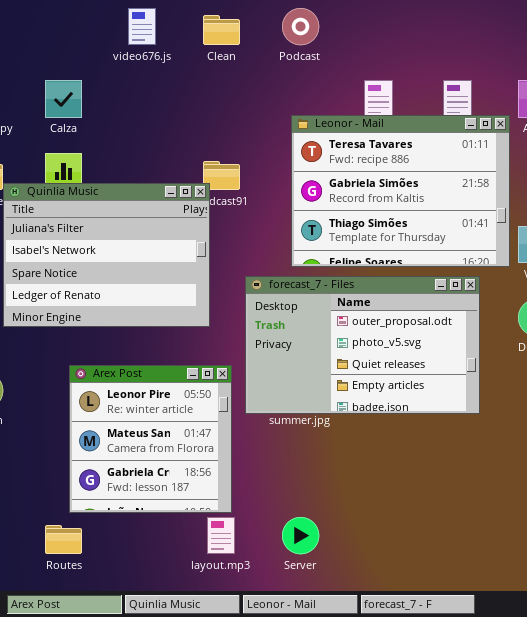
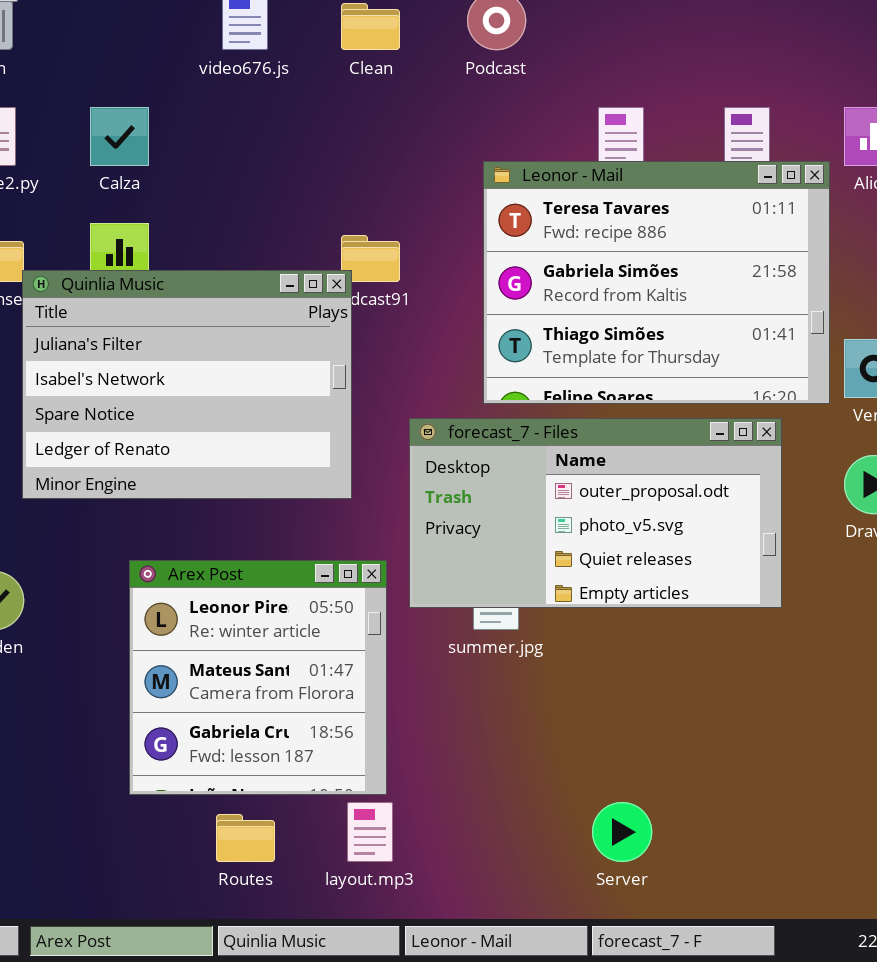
forecast_7 - Files: [245,276,480,414] -> [409,418,782,608], resized
Server: [282,517,319,554] -> [592,802,652,862], moved
Routes: [45,525,82,554] -> [216,814,275,862], moved

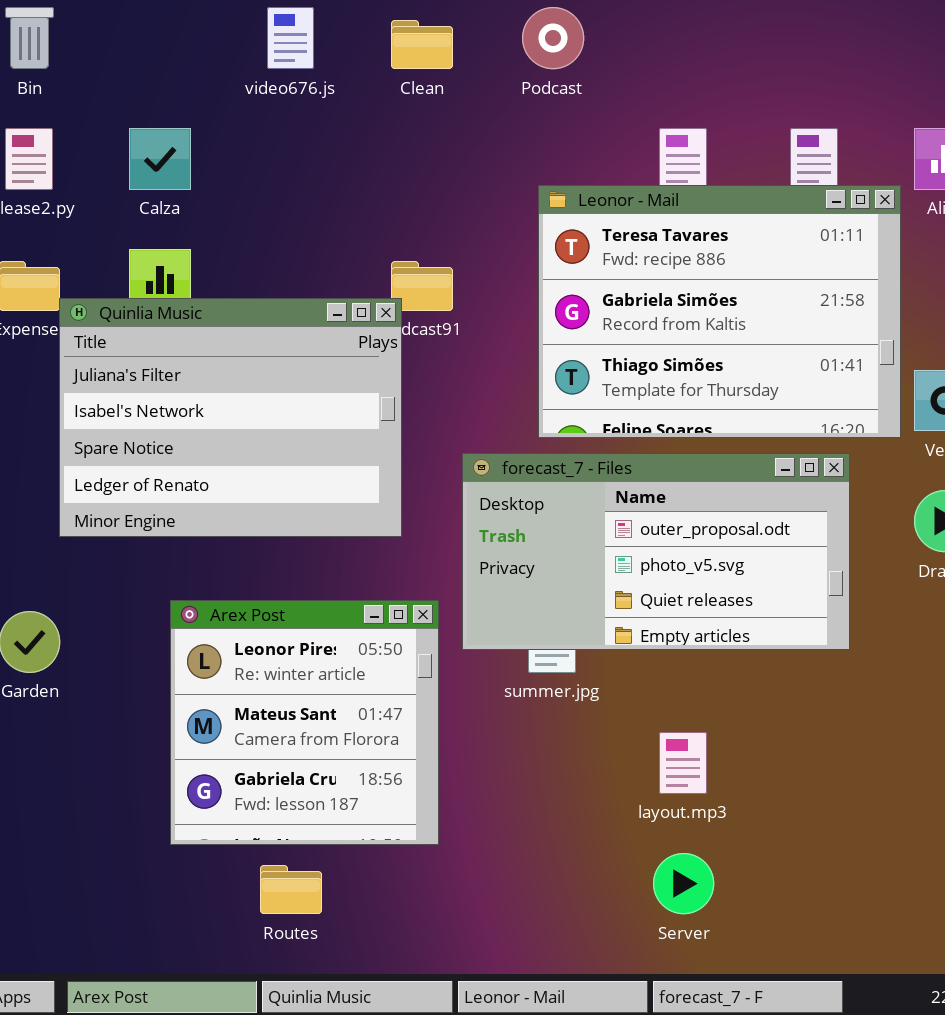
layout.mp3: [347,802,393,862] -> [659,732,707,794], moved

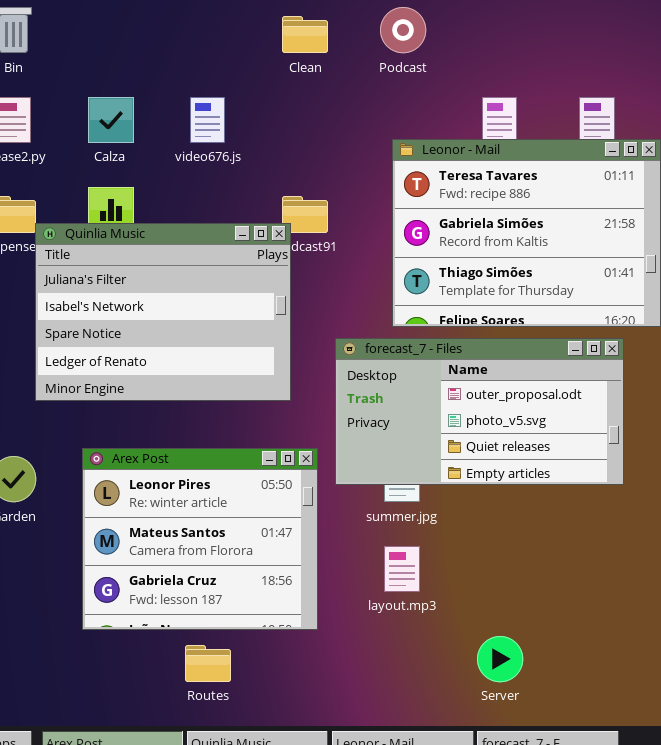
video676.js: [267,7,314,69] -> [190,97,225,143], moved
Arex Post: [170,600,439,845] -> [82,448,318,630], resized
layout.mp3: [659,732,707,794] -> [384,546,420,592], moved

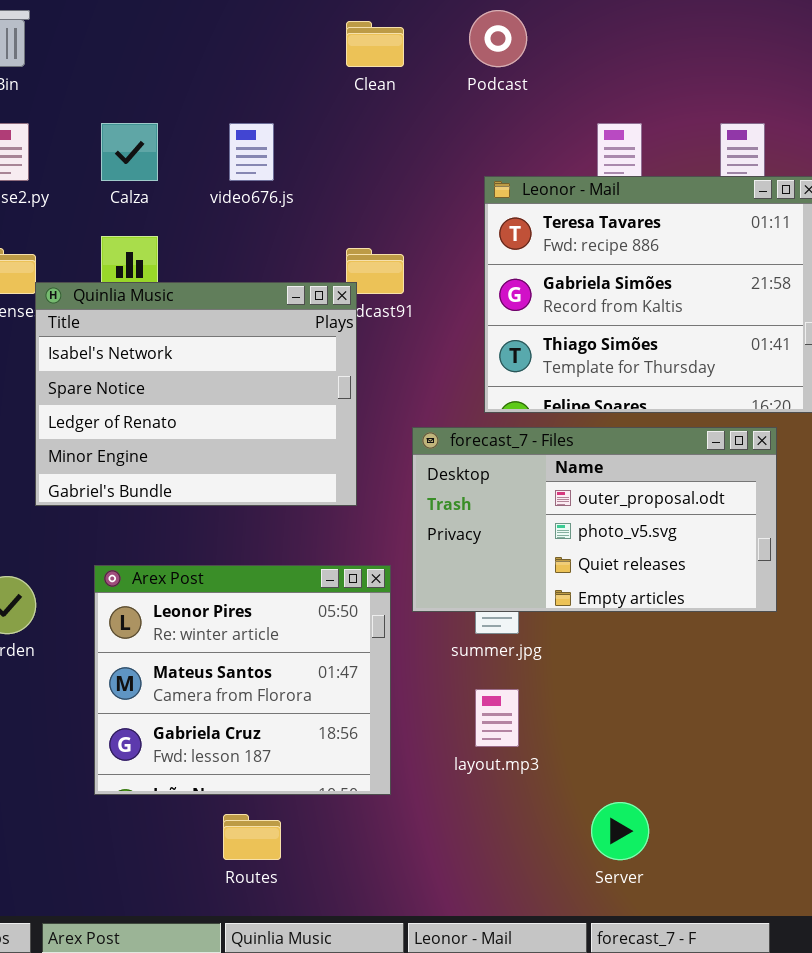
Quinlia Music: [35,223,291,401] -> [35,282,357,506], scrolled down 1 row

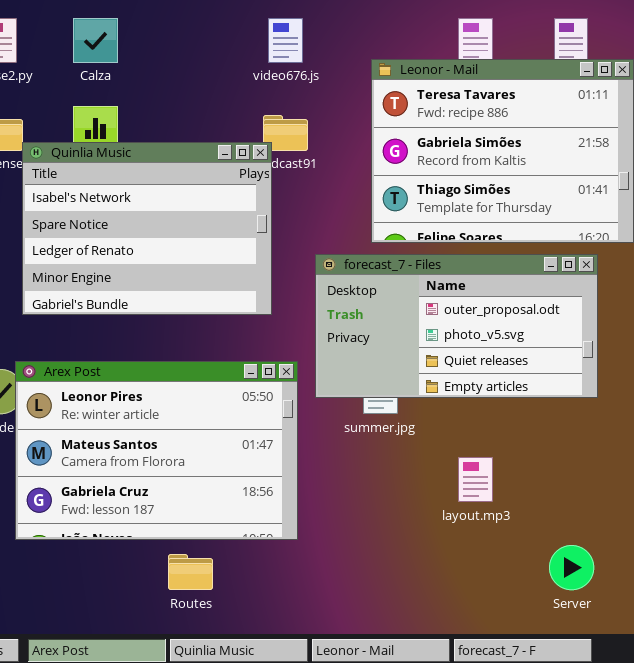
video676.js: [229,123,274,181] -> [268,18,303,63], moved
Arex Post: [94,565,391,795] -> [15,361,298,540], resized
layout.mp3: [475,689,519,747] -> [458,457,493,502], moved
Server: [591,802,649,860] -> [549,545,594,590], moved

